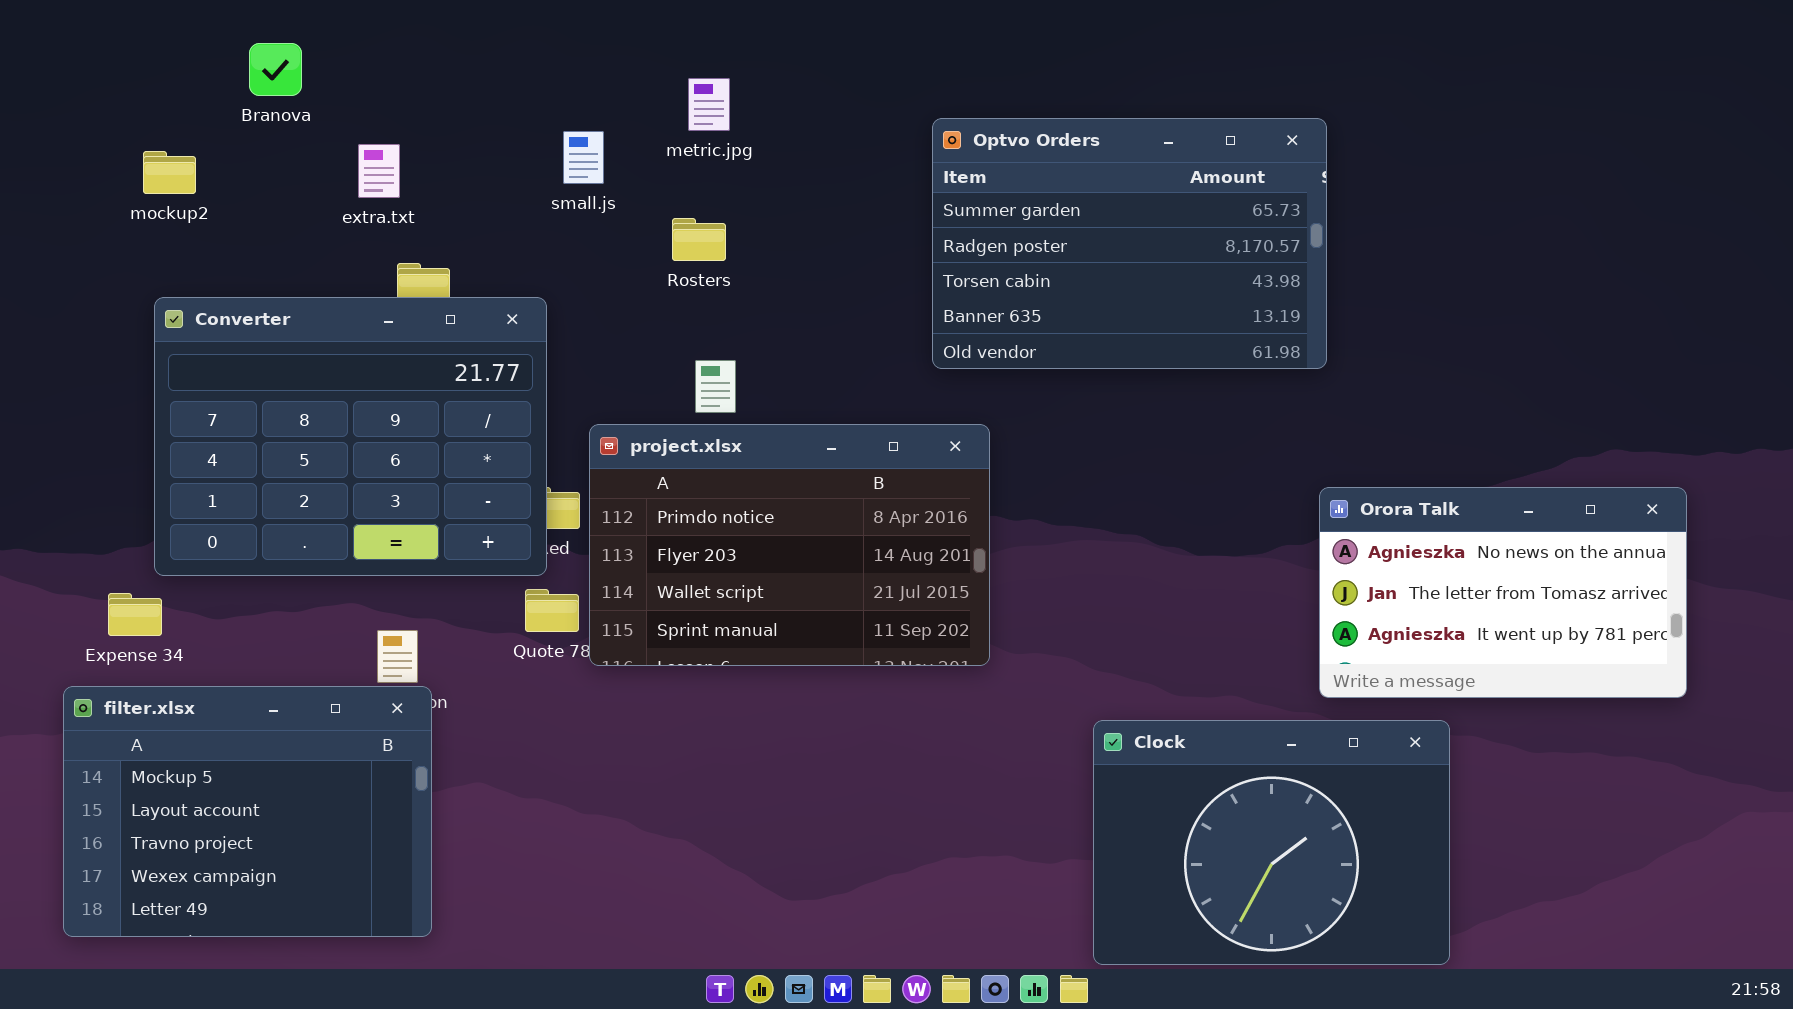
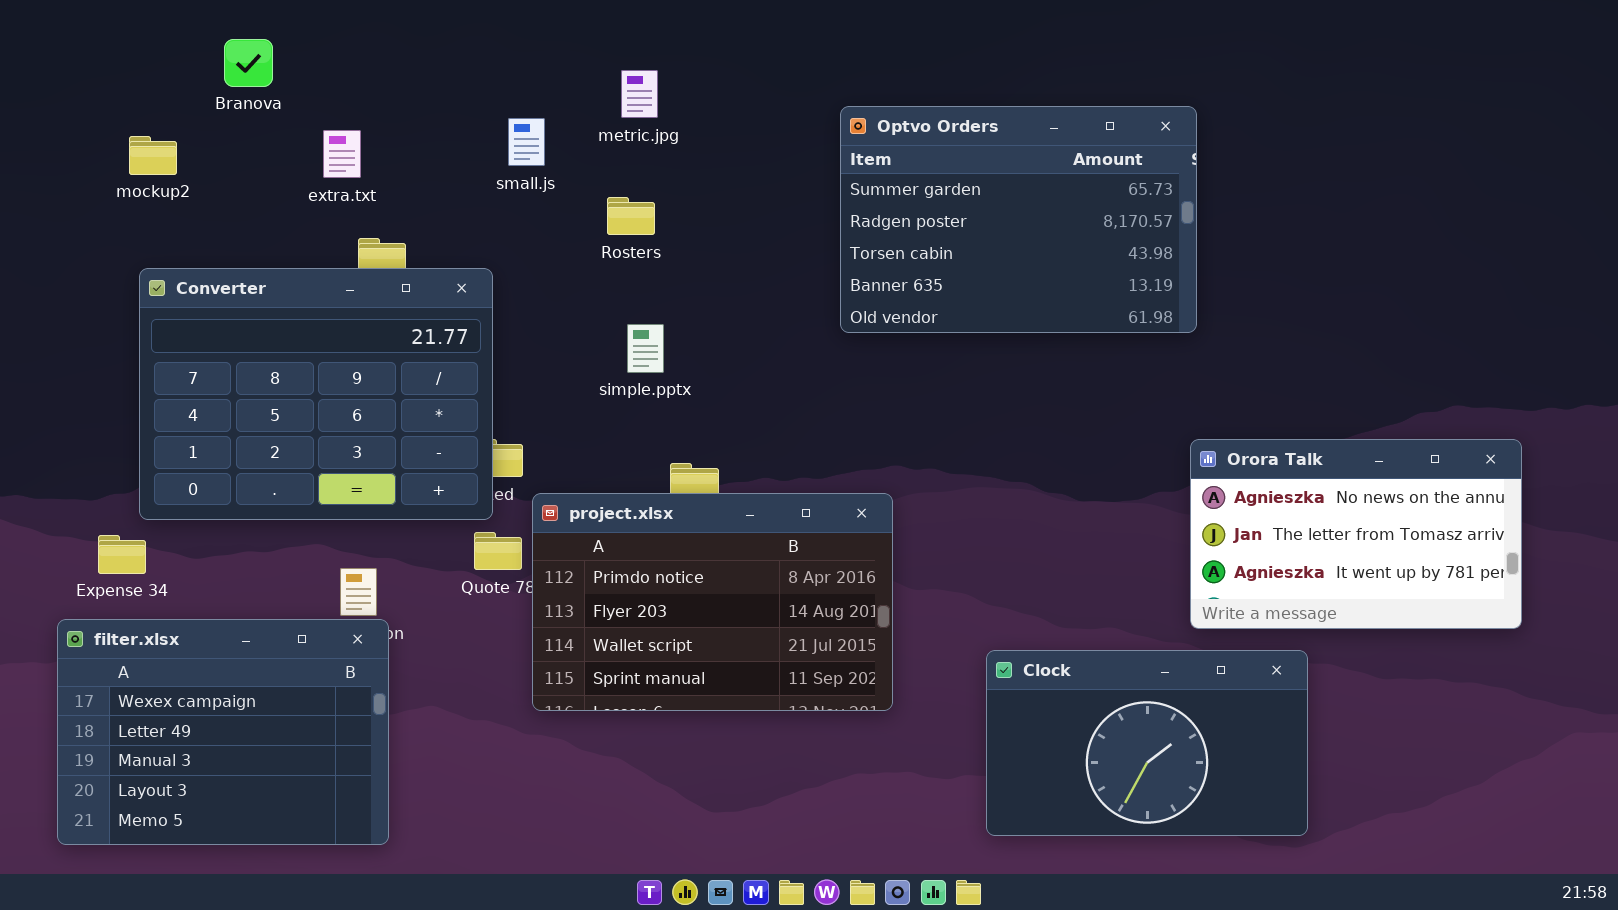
project.xlsx: [589,424,990,666] -> [532,493,893,711], moved
filter.xlsx: [63,686,432,937] -> [57,619,389,845], scrolled down 3 rows
Clock: [1093,720,1450,965] -> [986,650,1308,836], resized

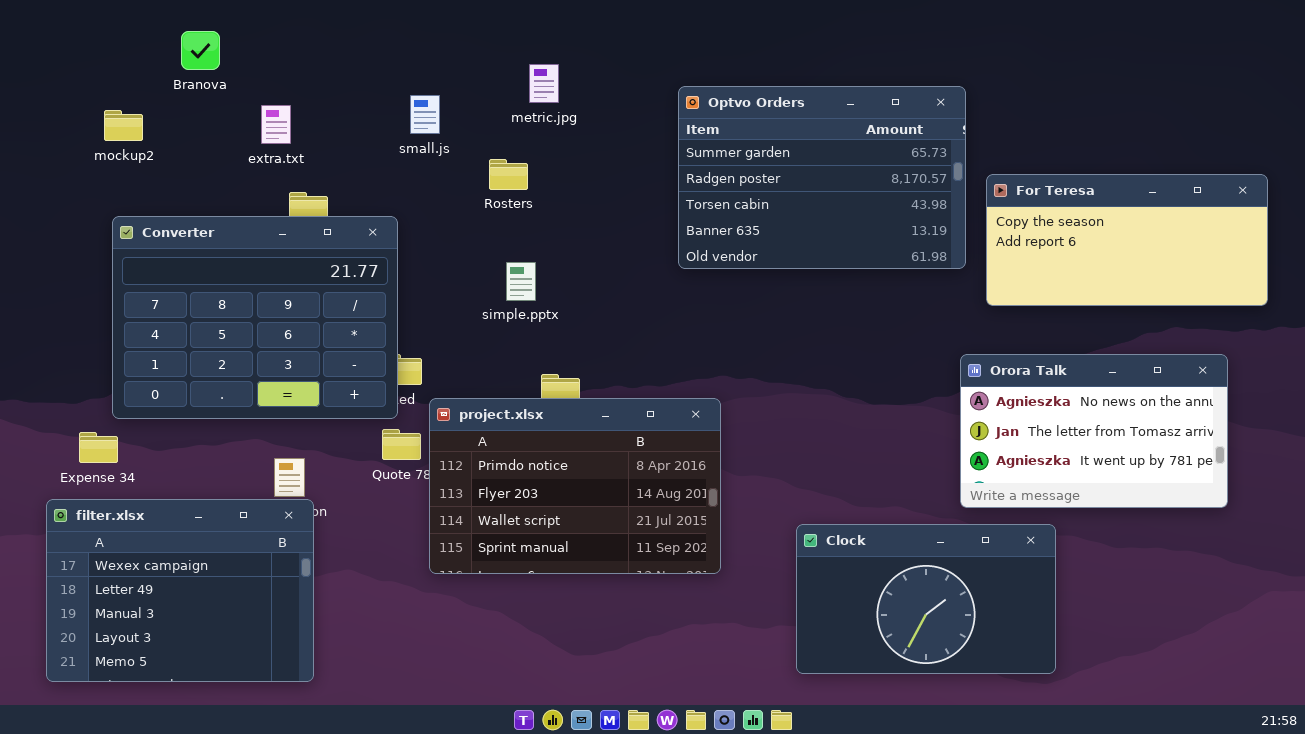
metric.jpg: [621,70,658,118] -> [529,64,559,103], moved
For Teresa: none -> [986,174,1268,306], opened

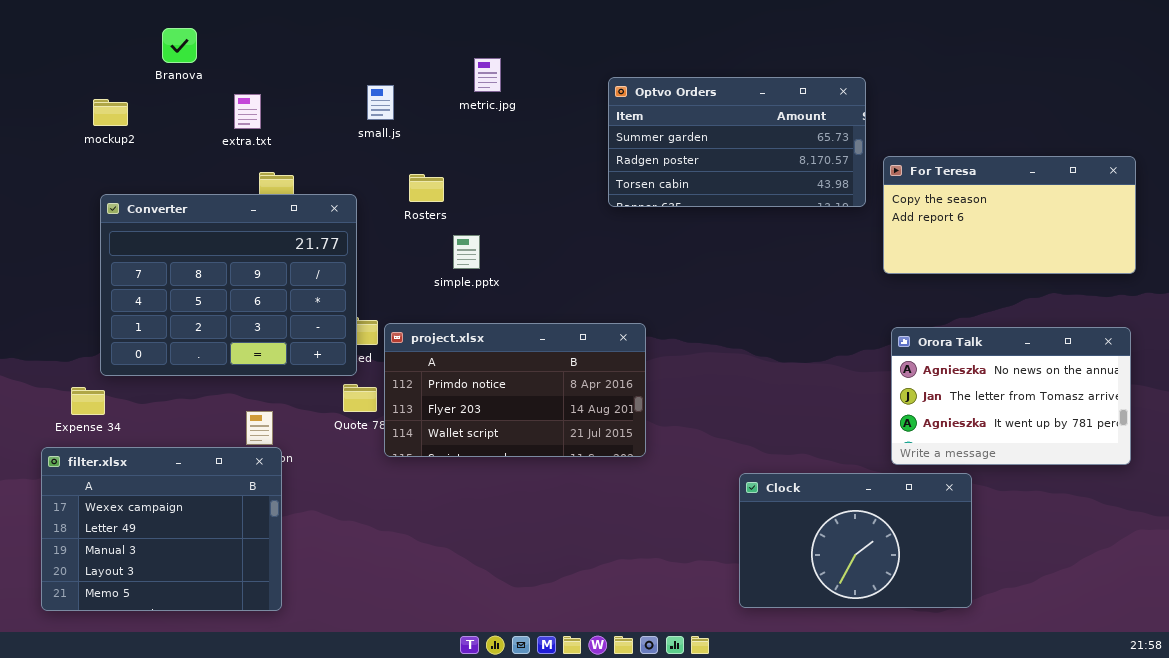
Optvo Orders: [678,86,966,269] -> [608,77,866,207], resized
Rosters: [489,159,528,190] -> [409,174,444,202], moved
Orora Talk: [960,354,1228,508] -> [891,327,1131,465], moved
project.xlsx: [429,398,721,574] -> [384,323,646,457], moved, resized
Clock: [796,524,1056,674] -> [739,473,972,608], moved

